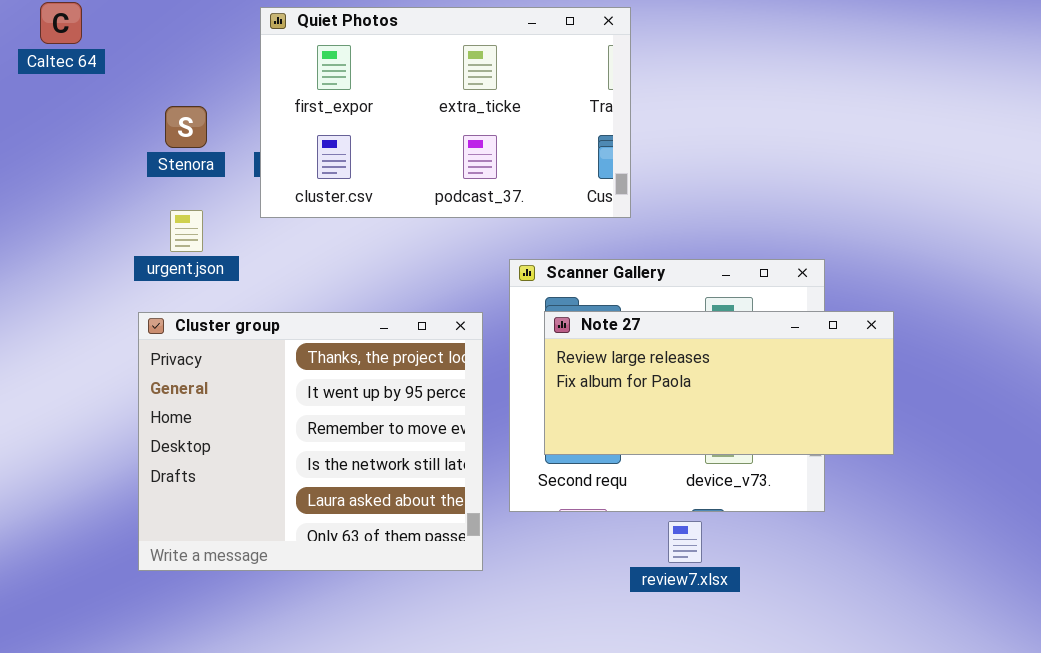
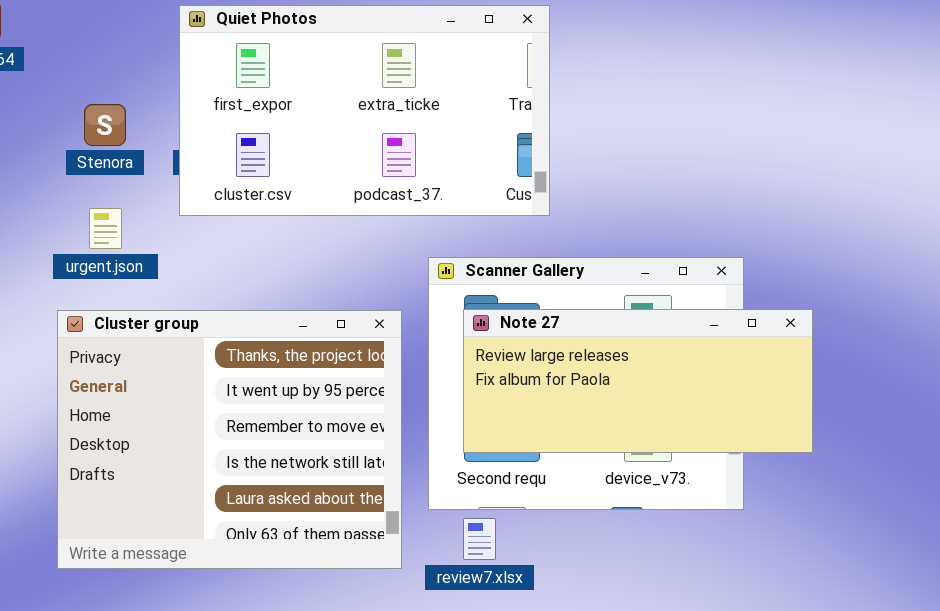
review7.xlsx: [668,521,702,563] -> [463,518,496,560], moved

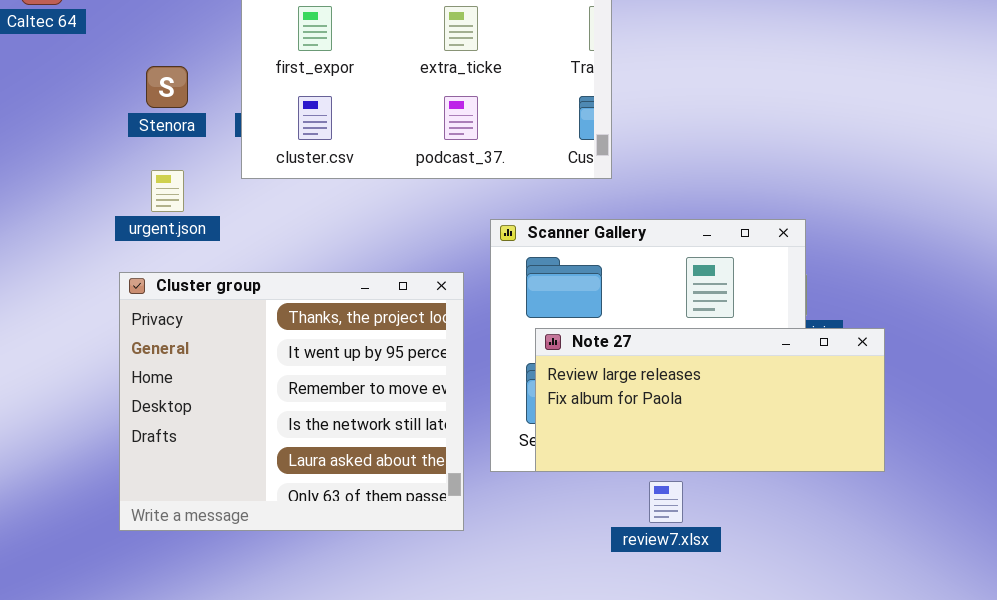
Note 27: [463,309,813,453] -> [535,328,885,472], moved
review7.xlsx: [463,518,496,560] -> [649,481,683,523], moved

